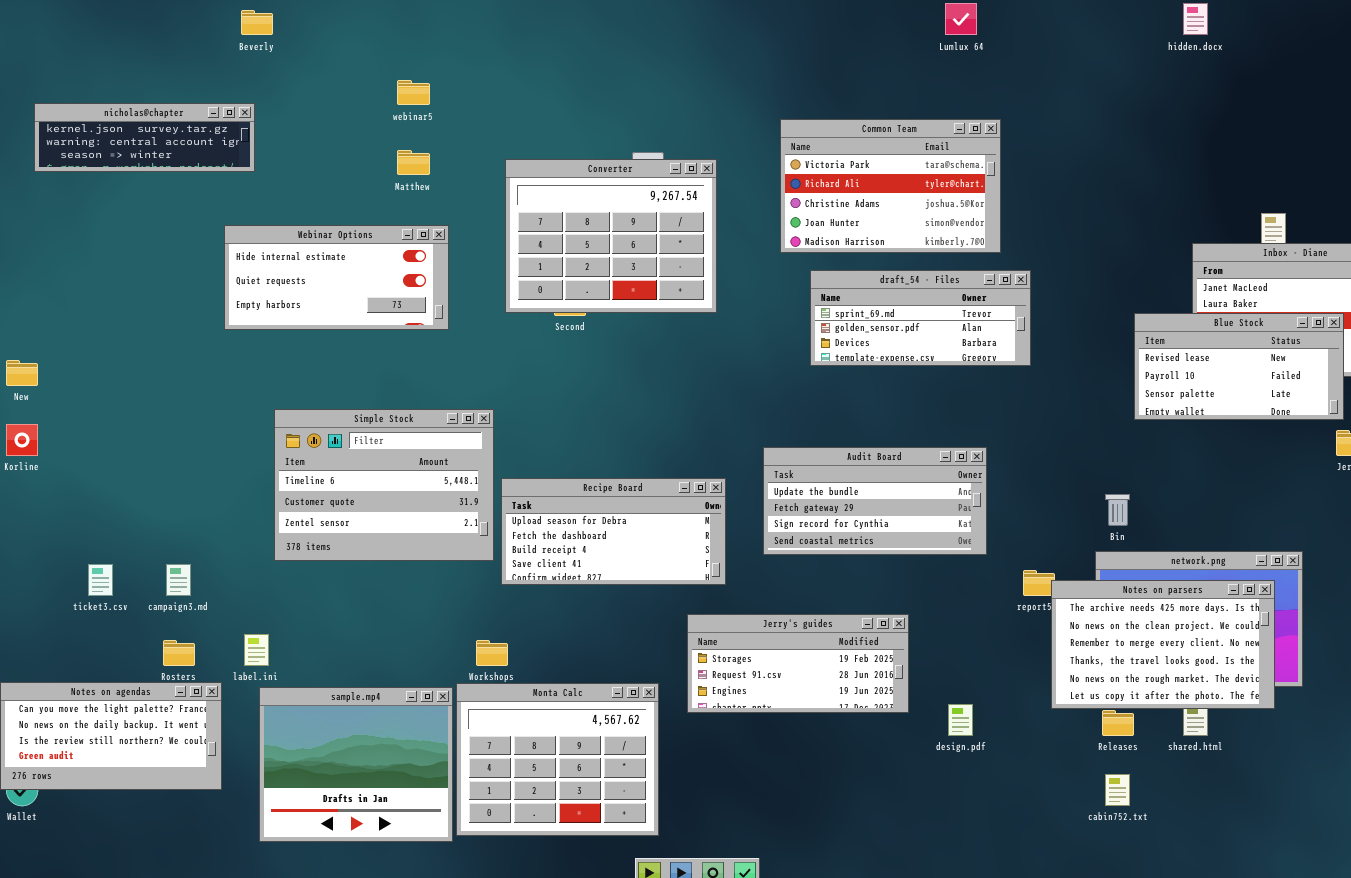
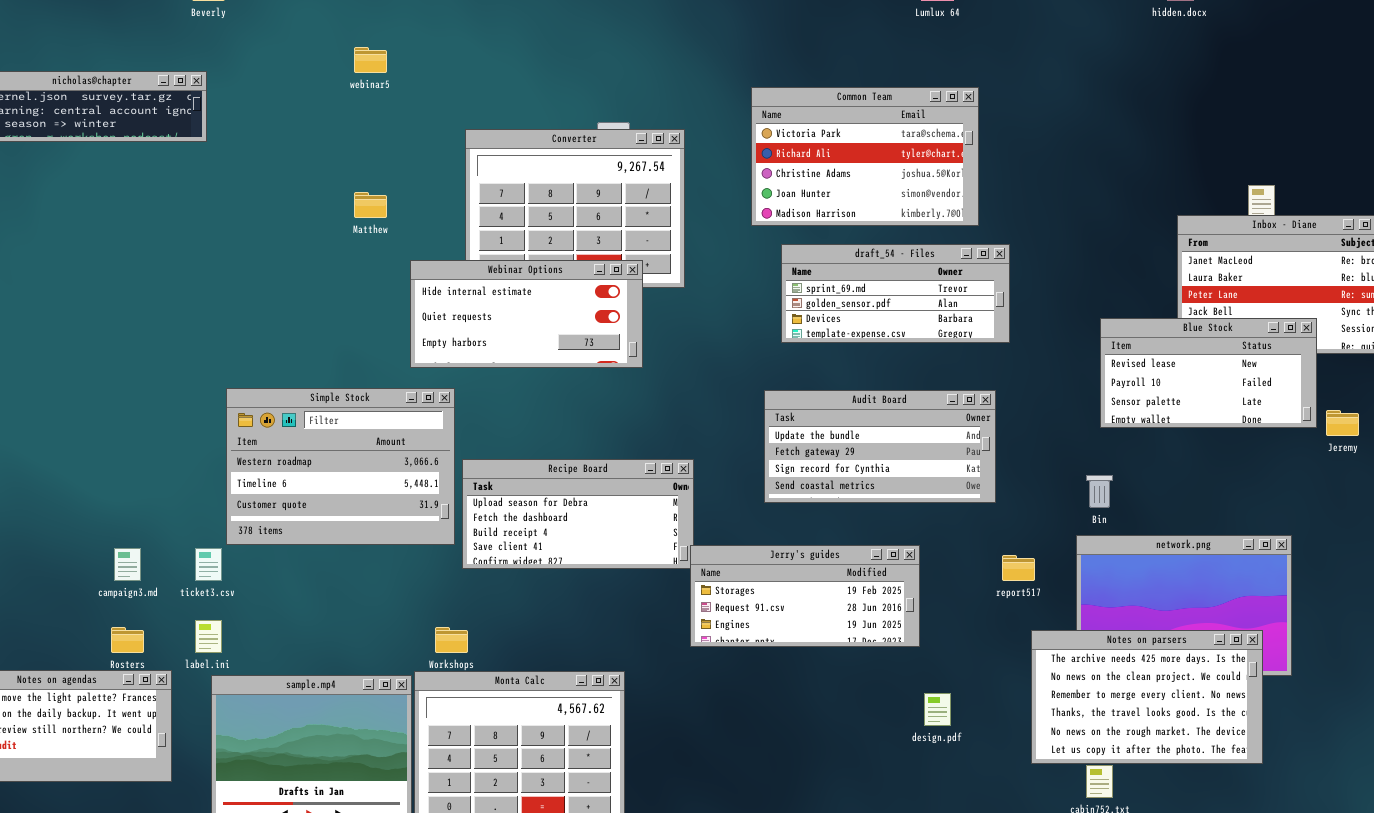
Matthew: [397,150,430,175] -> [354,192,387,218], moved
Webinar Options: [224,225,449,330] -> [410,260,643,368], moved
Blue Stock: [1134,313,1344,420] -> [1100,318,1317,428], moved
Simple Stock: [274,409,494,561] -> [226,388,455,545], scrolled up 1 row
Audit Board: [763,447,987,555] -> [764,390,996,503], moved
ticket3.csv: [88,564,113,596] -> [195,548,222,581], moved
Notes on parsers: [1051,580,1275,709] -> [1031,630,1263,764], moved
Jerry's guides: [687,614,909,713] -> [690,545,920,647], moved

